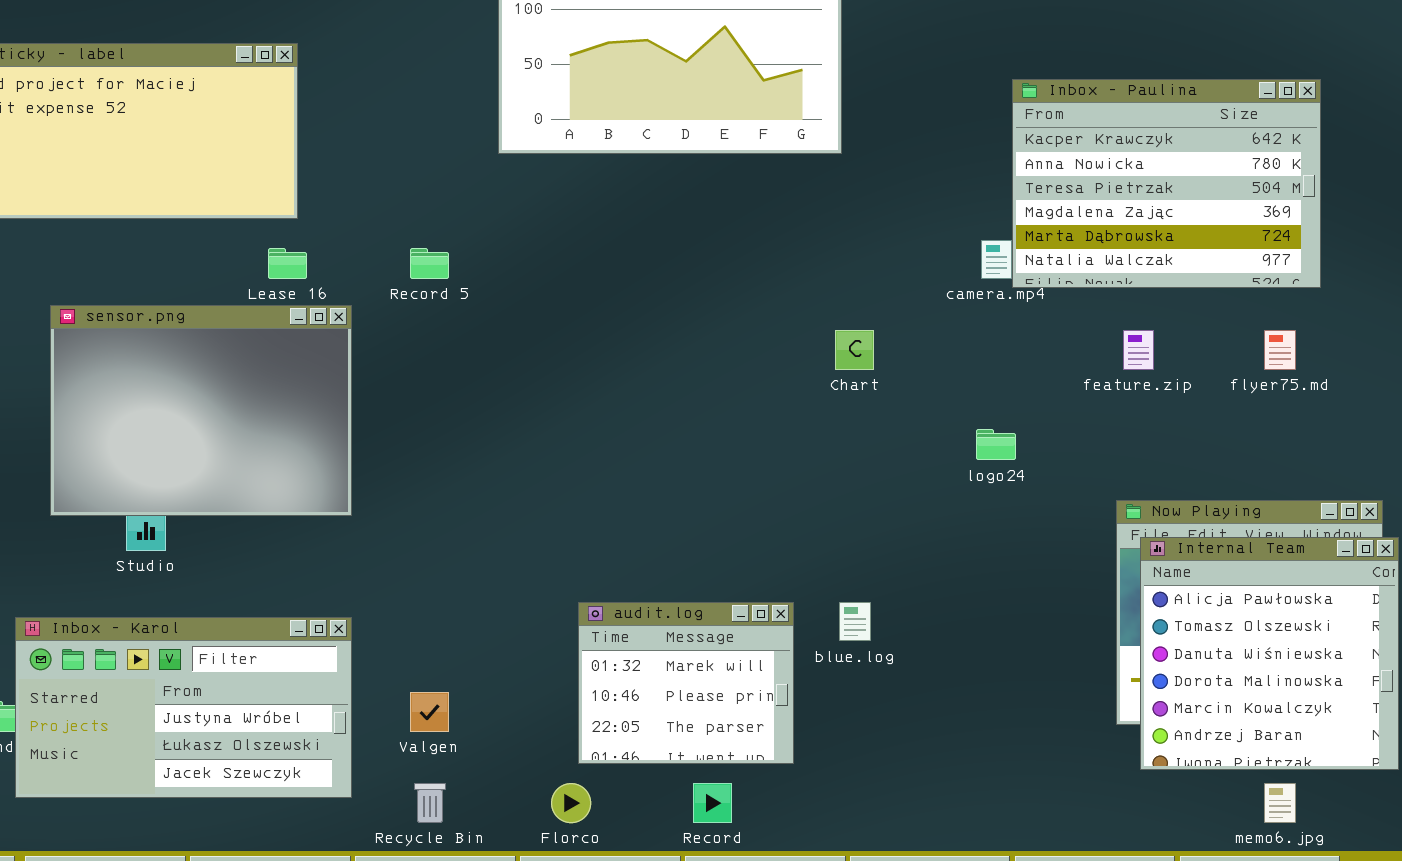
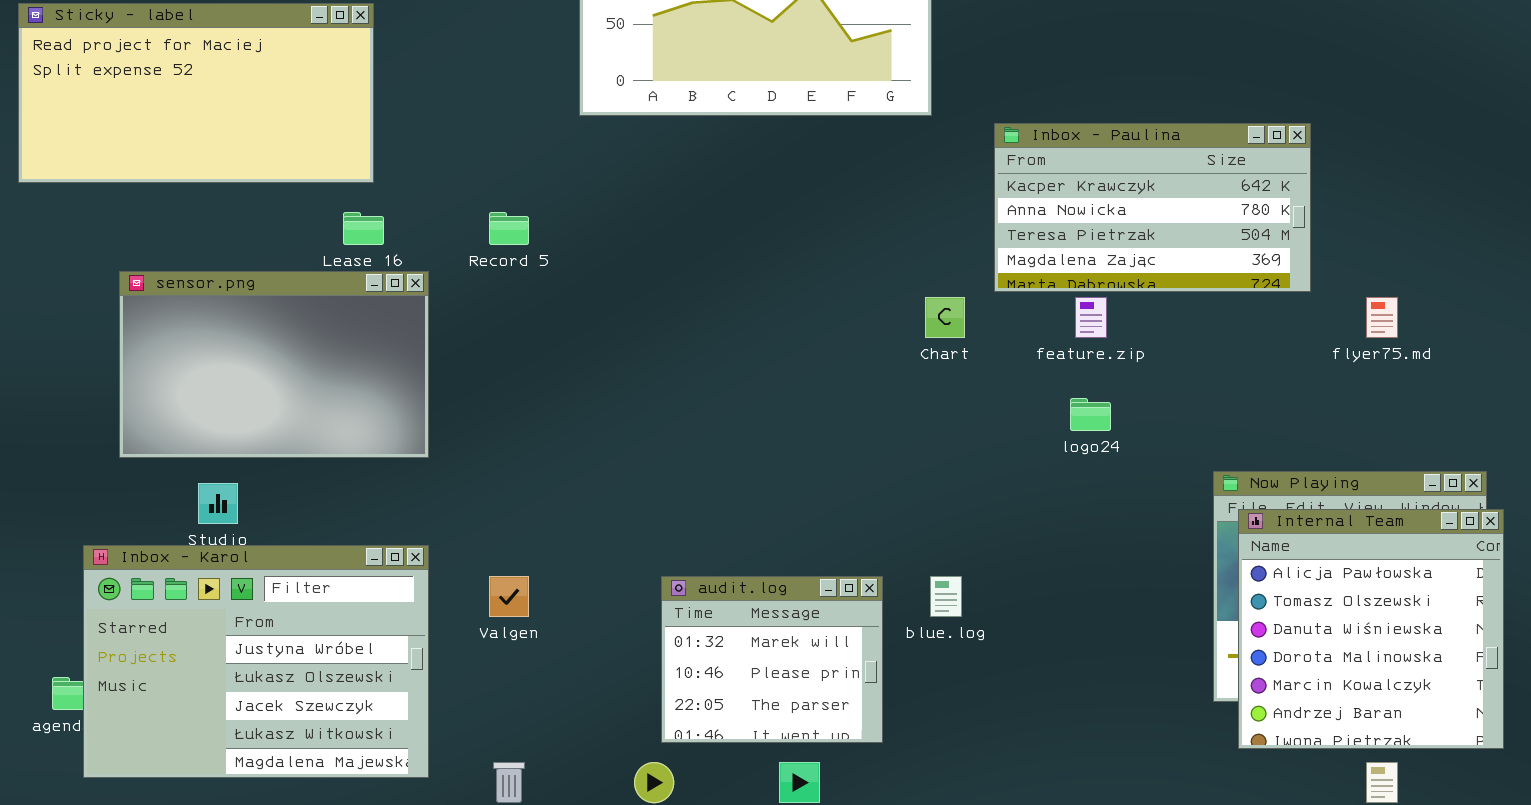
Inbox - Paulina: [1012,79,1321,288] -> [994,123,1311,292], moved, resized
sensor.png: [50,305,352,516] -> [119,271,429,458], resized
feature.zip: [1123,330,1154,370] -> [1075,297,1107,338], moved
Inbox - Karol: [15,617,352,798] -> [83,545,429,778], resized
Valgen: [410,692,449,732] -> [489,576,529,617], moved

